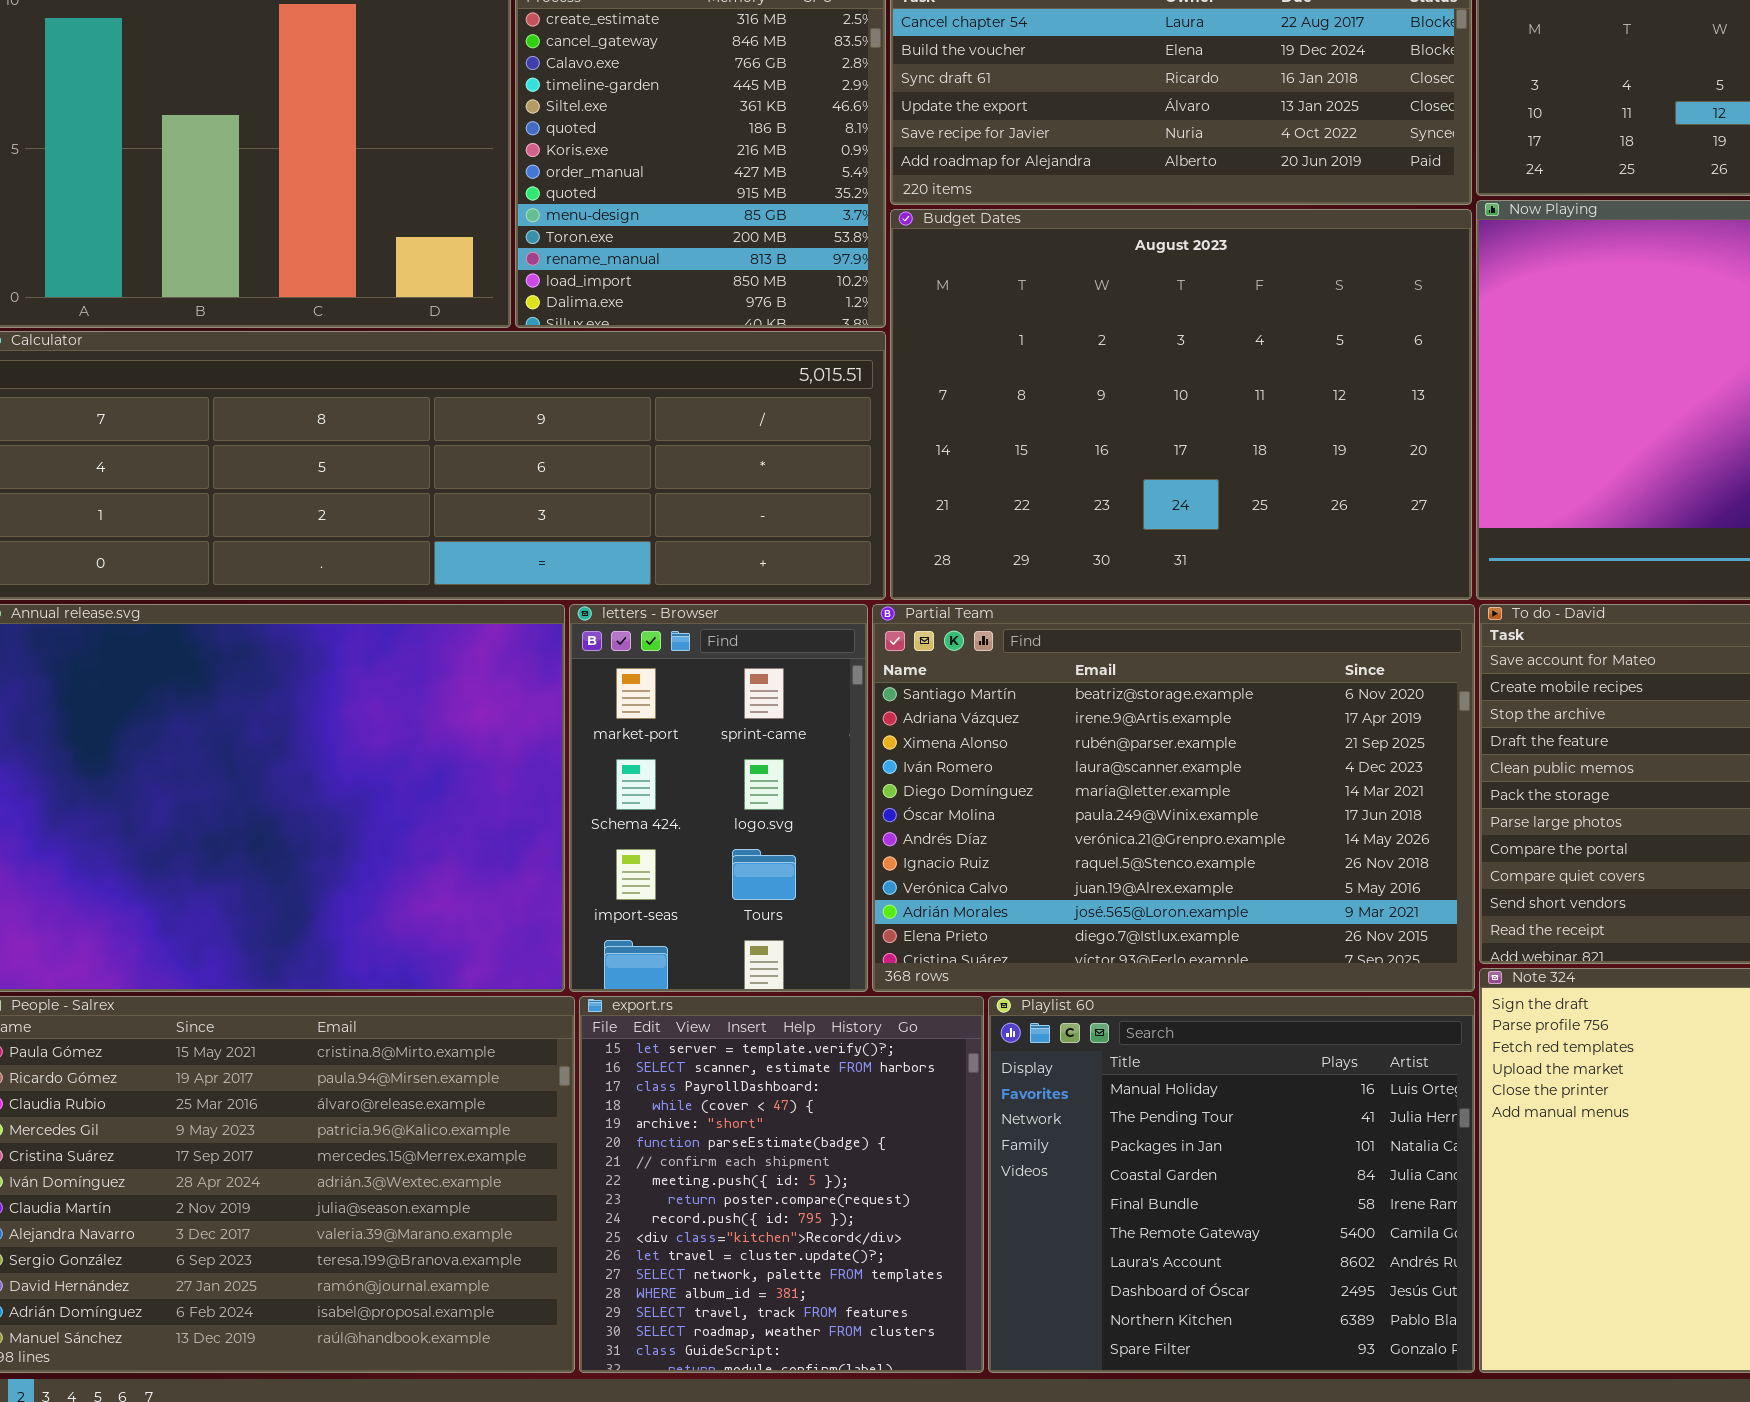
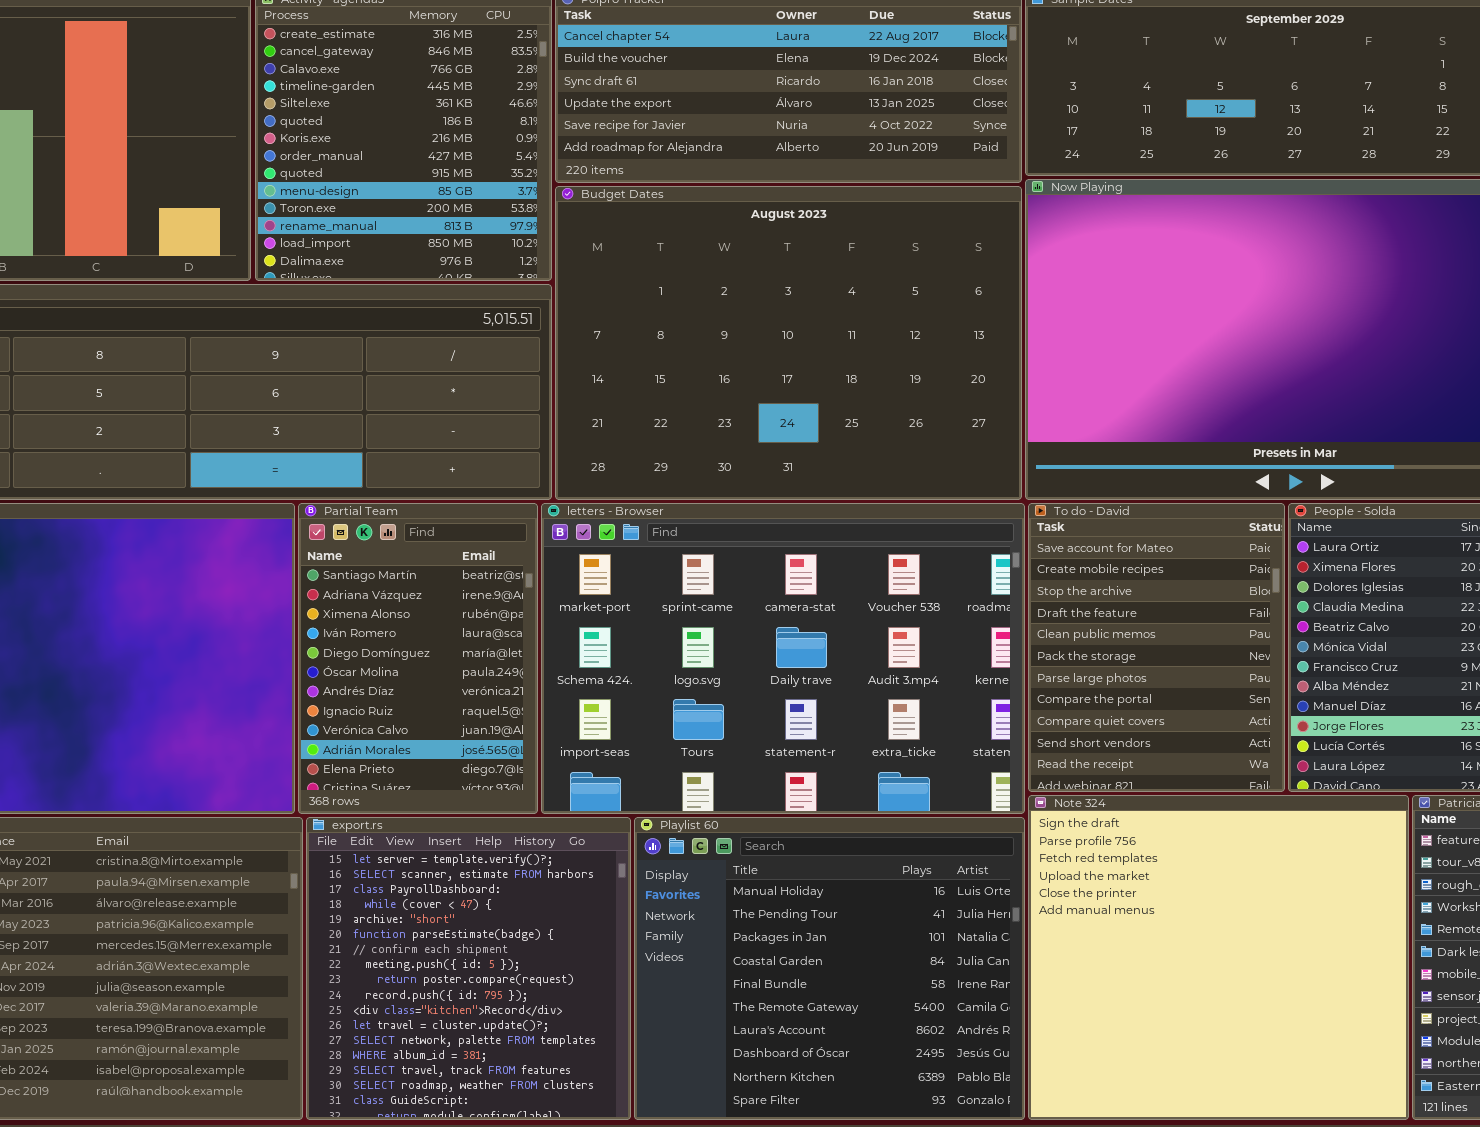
letters - Browser: [569,604,868,992] -> [541,503,1025,814], moved, resized
Partial Team: [872,604,1475,992] -> [298,503,538,814], moved, resized

